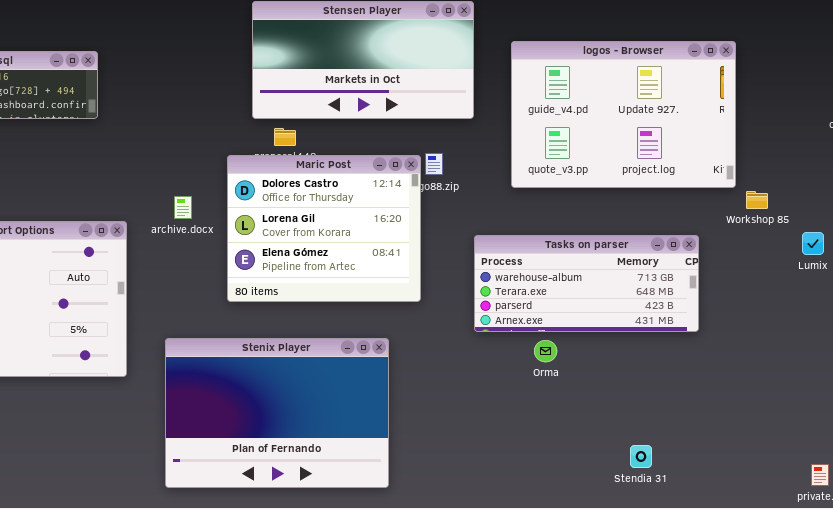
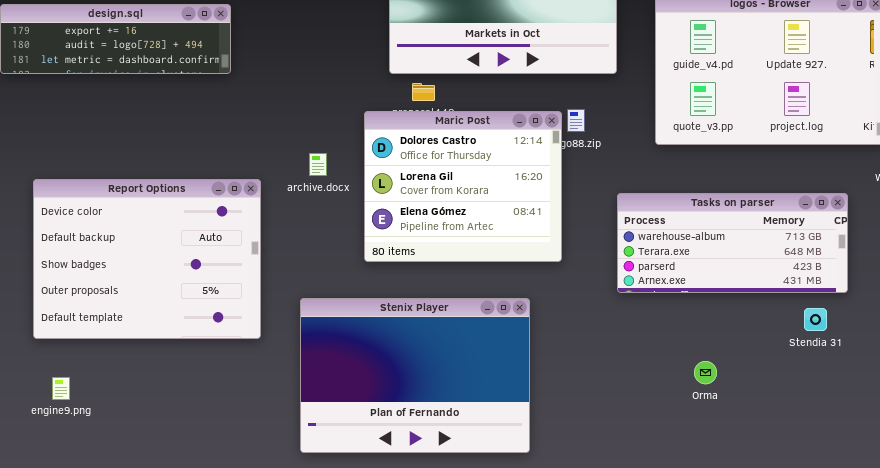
Orma: [534,340,557,362] -> [694,361,717,384], moved
Stendia 31: [630,445,652,468] -> [804,308,827,331], moved

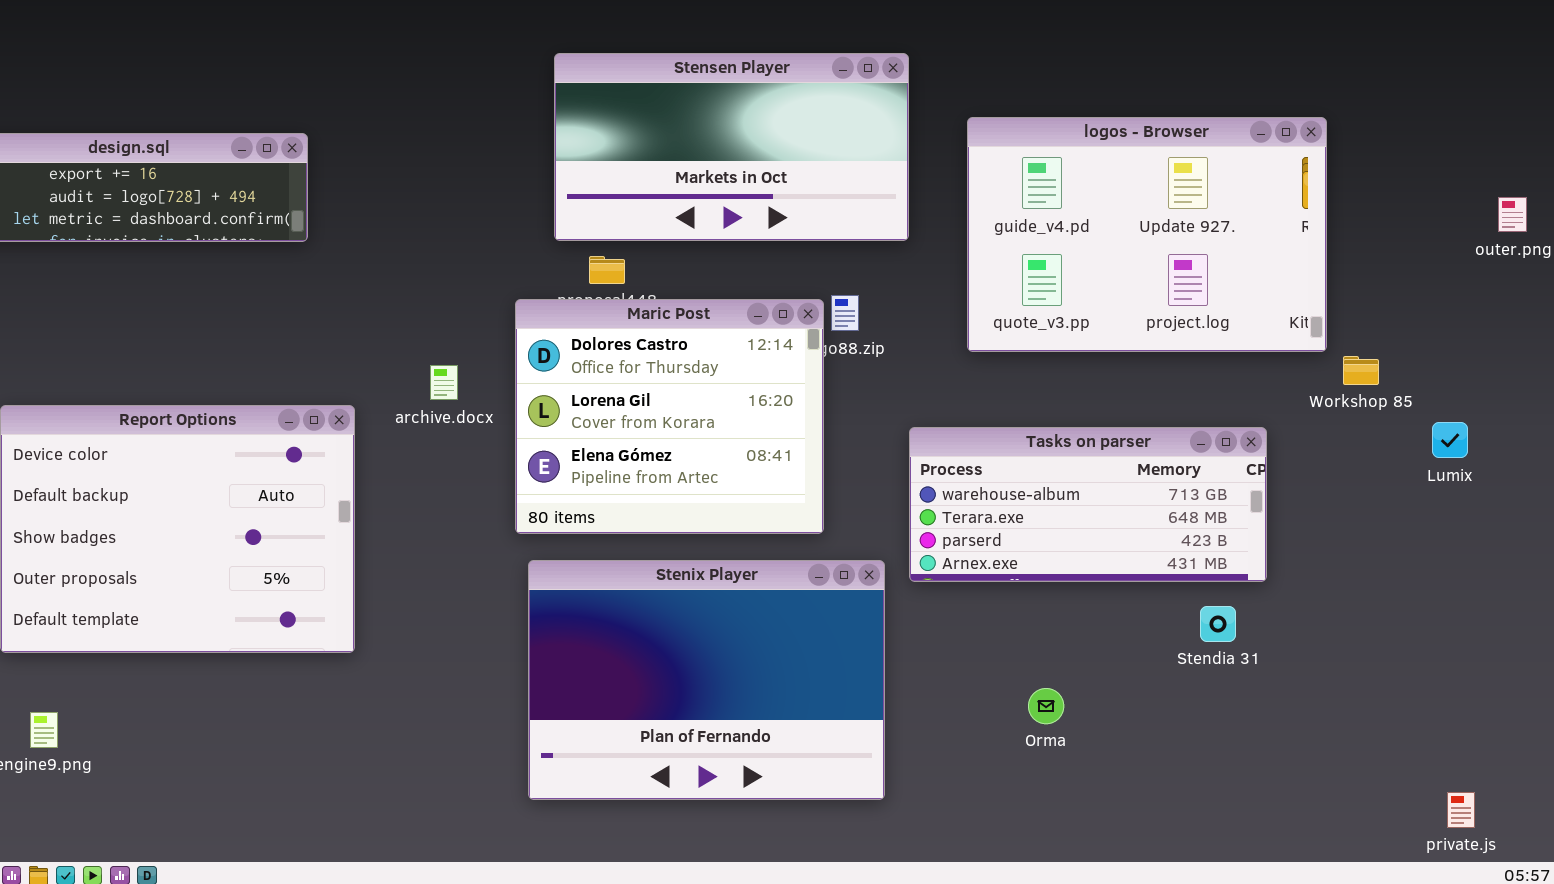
Stenix Player: [300,298,530,453] -> [528,560,885,800], moved

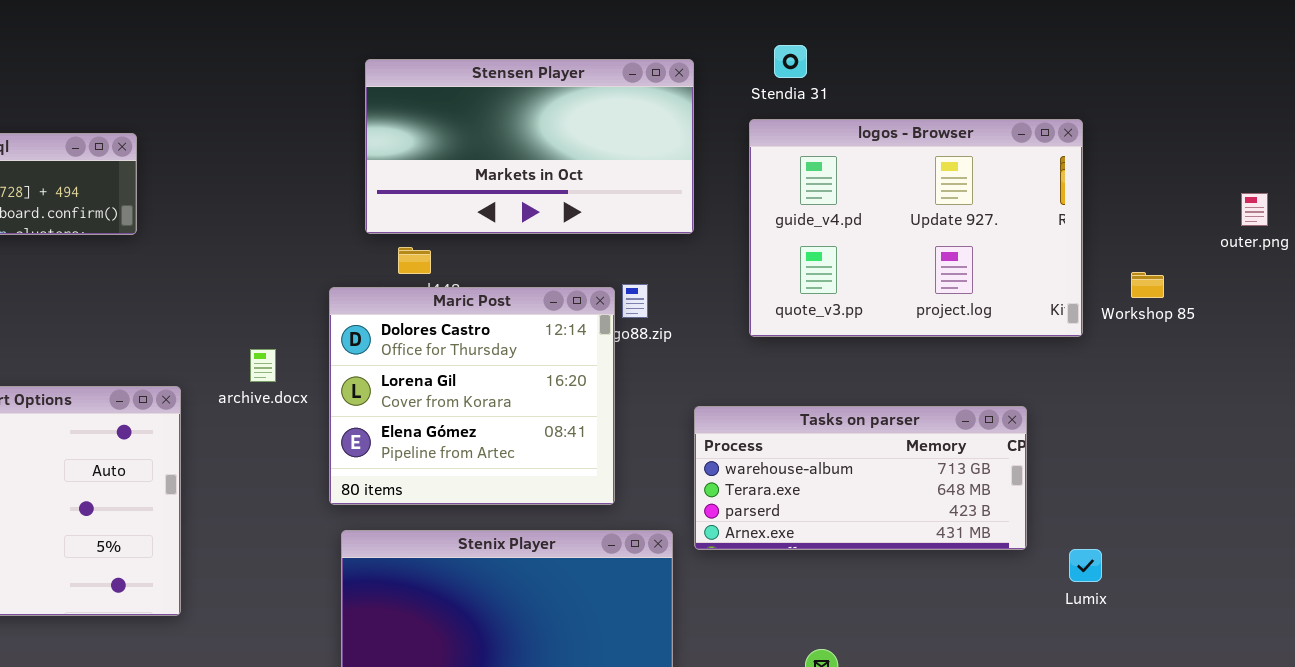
Workshop 85: [1343,356,1379,385] -> [1131,272,1164,298], moved
Lumix: [1432,422,1468,458] -> [1069,549,1102,582], moved
Stendia 31: [1200,606,1236,642] -> [774,45,807,78], moved

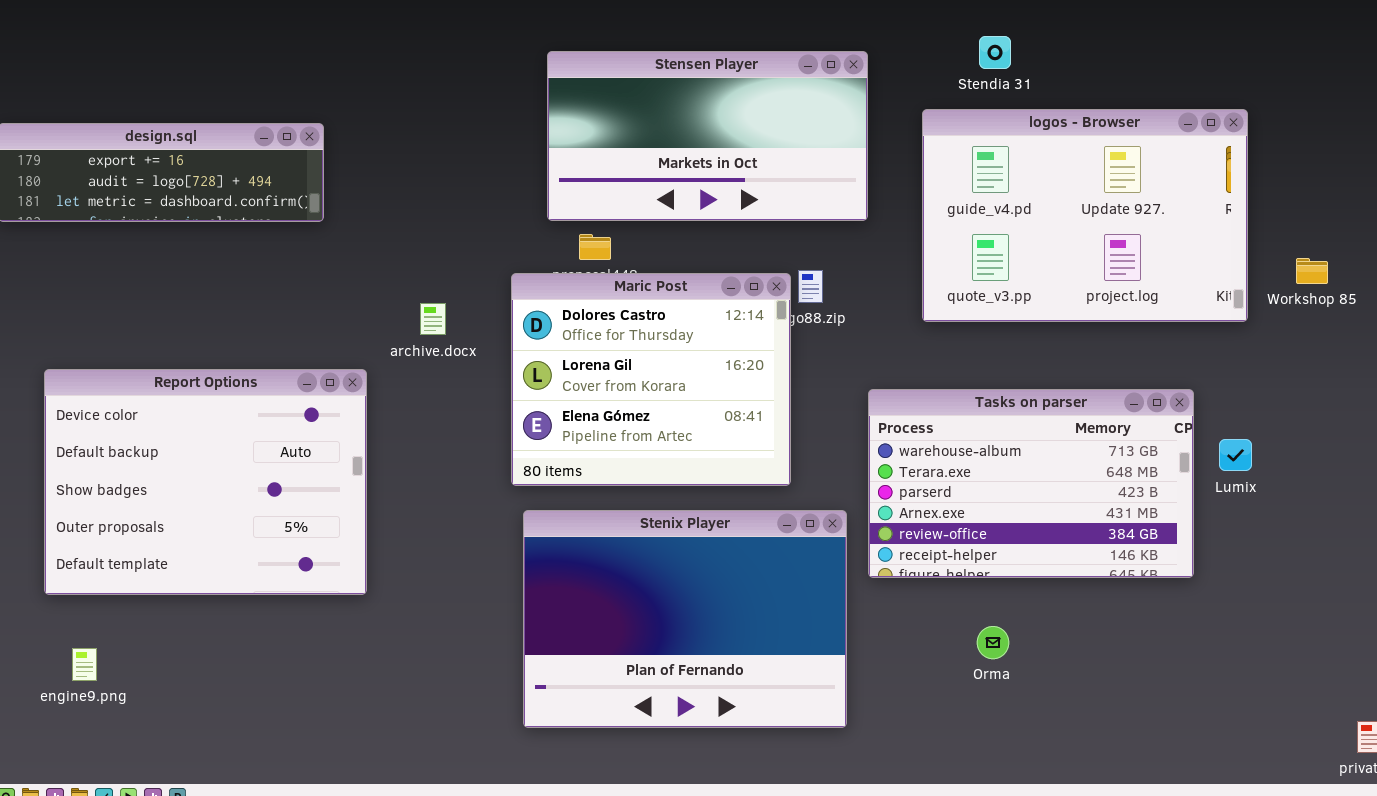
Stendia 31: [774,45,807,78] -> [979,36,1011,69], moved
archive.docx: [250,349,276,382] -> [420,303,446,335], moved
Tasks on parser: [694,406,1027,550] -> [868,389,1194,578], resized
Lumix: [1069,549,1102,582] -> [1219,439,1252,471], moved

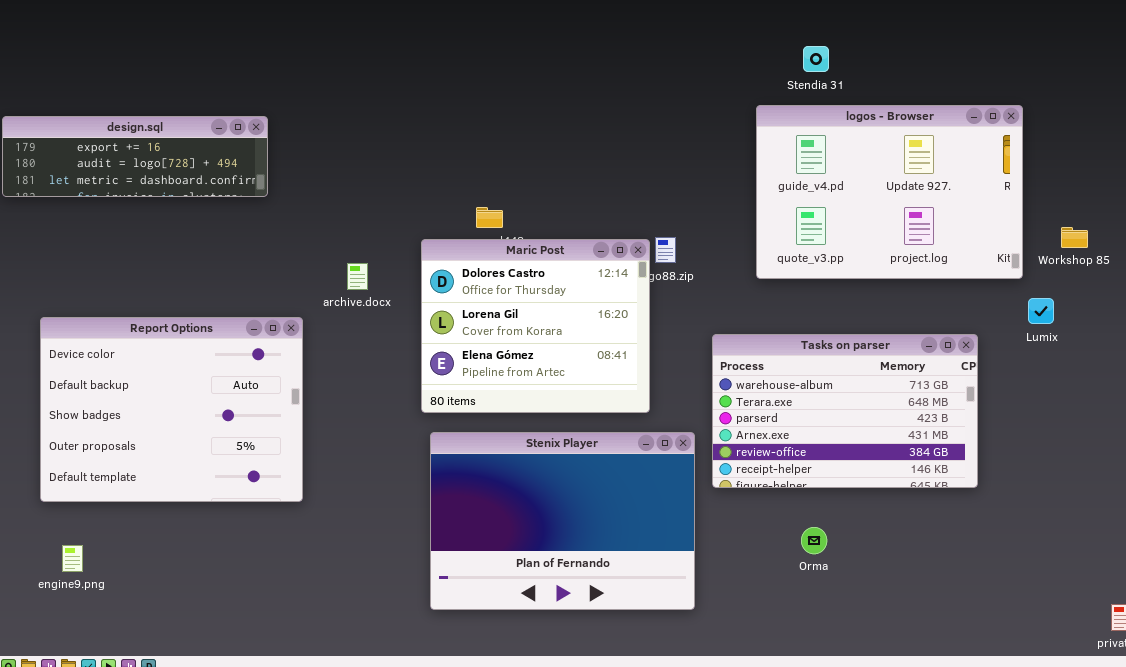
Stensen Player: [547,51,868,221] -> none, closed
Lumix: [1219,439,1252,471] -> [1028,298,1054,324], moved

